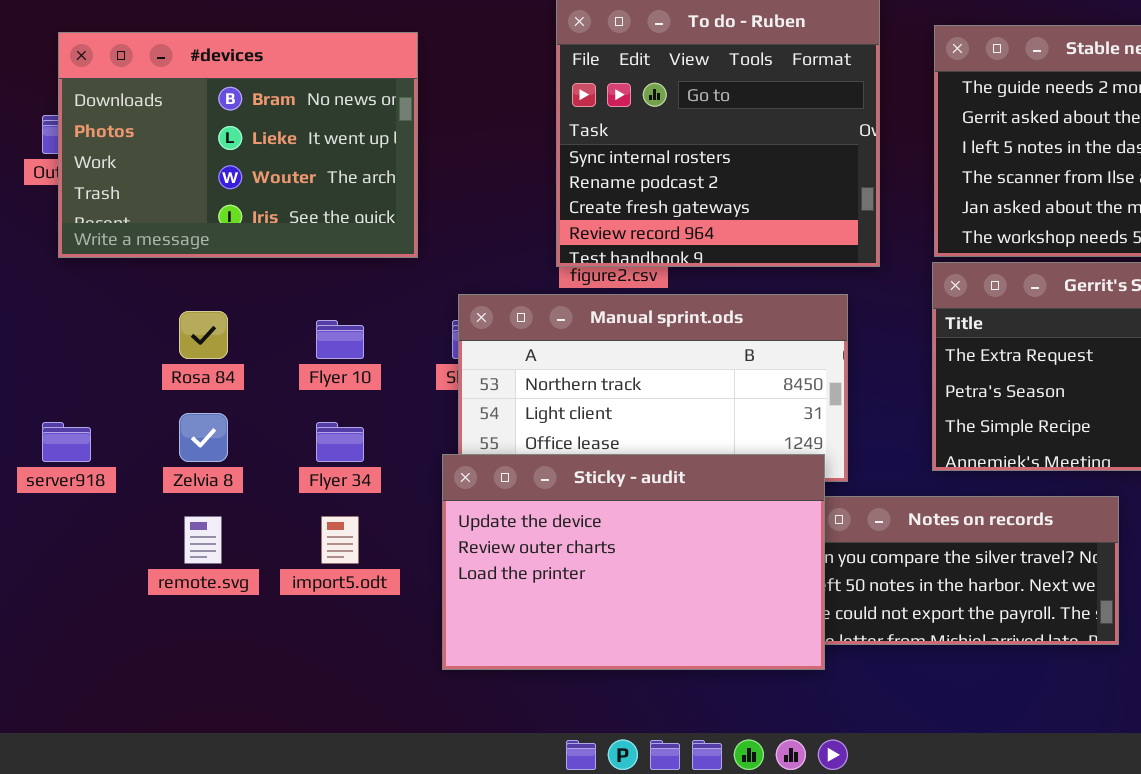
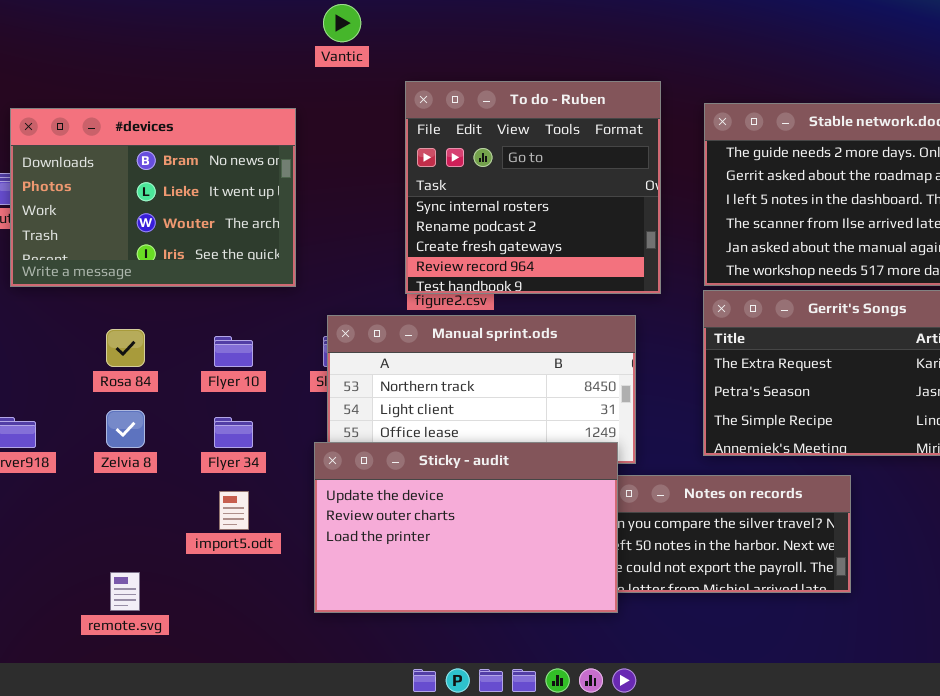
remote.svg: [184,516,222,564] -> [110,572,140,611], moved

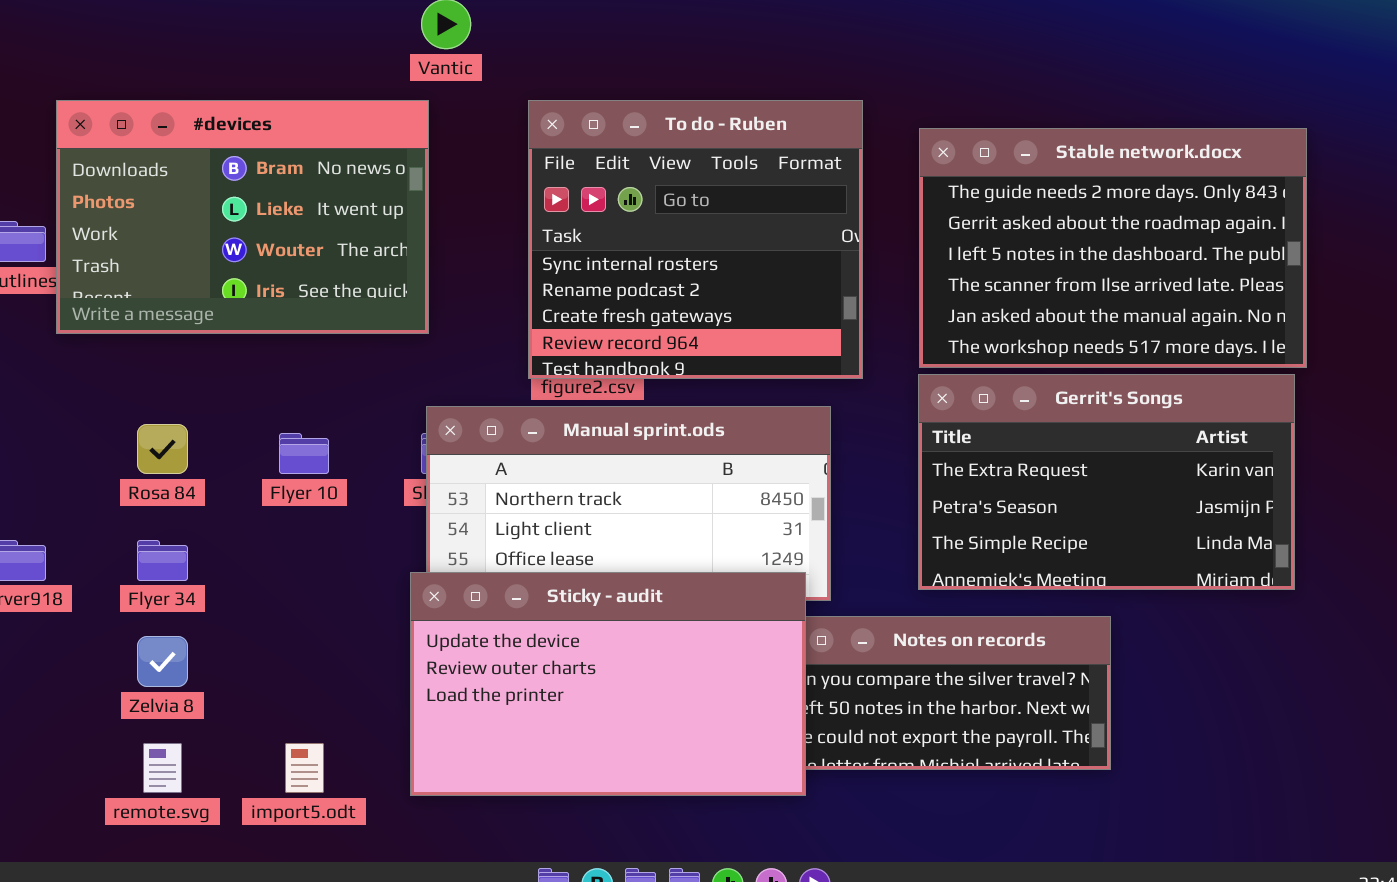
#devices: [10,108,296,287] -> [56,100,429,334], moved
Zelvia 8: [106,410,145,448] -> [137,636,188,687], moved
Flyer 34: [214,417,253,448] -> [137,540,188,581], moved
import5.odt: [219,491,249,530] -> [285,743,324,793], moved

